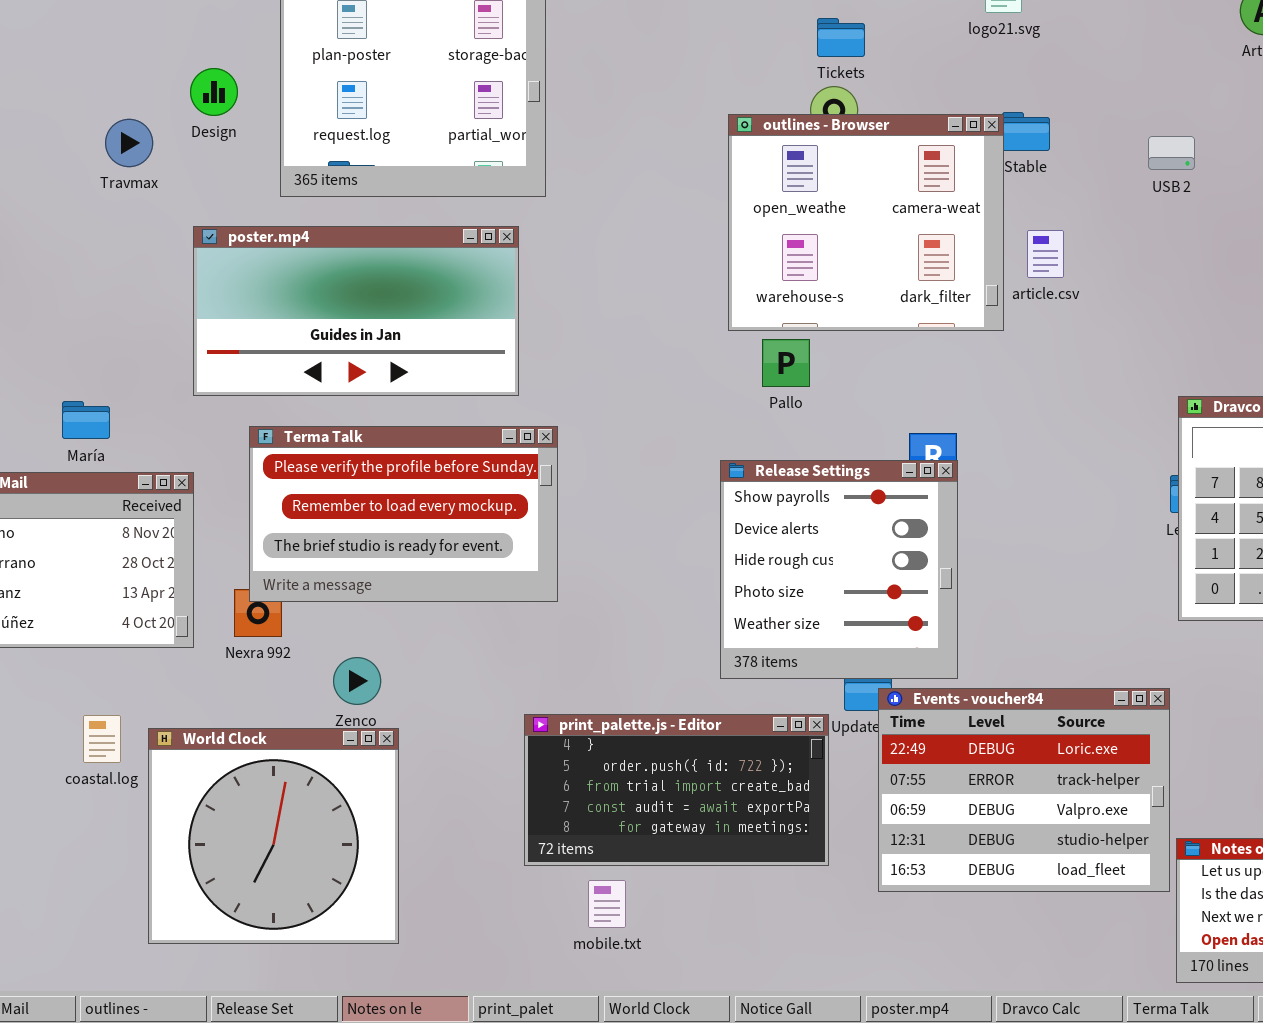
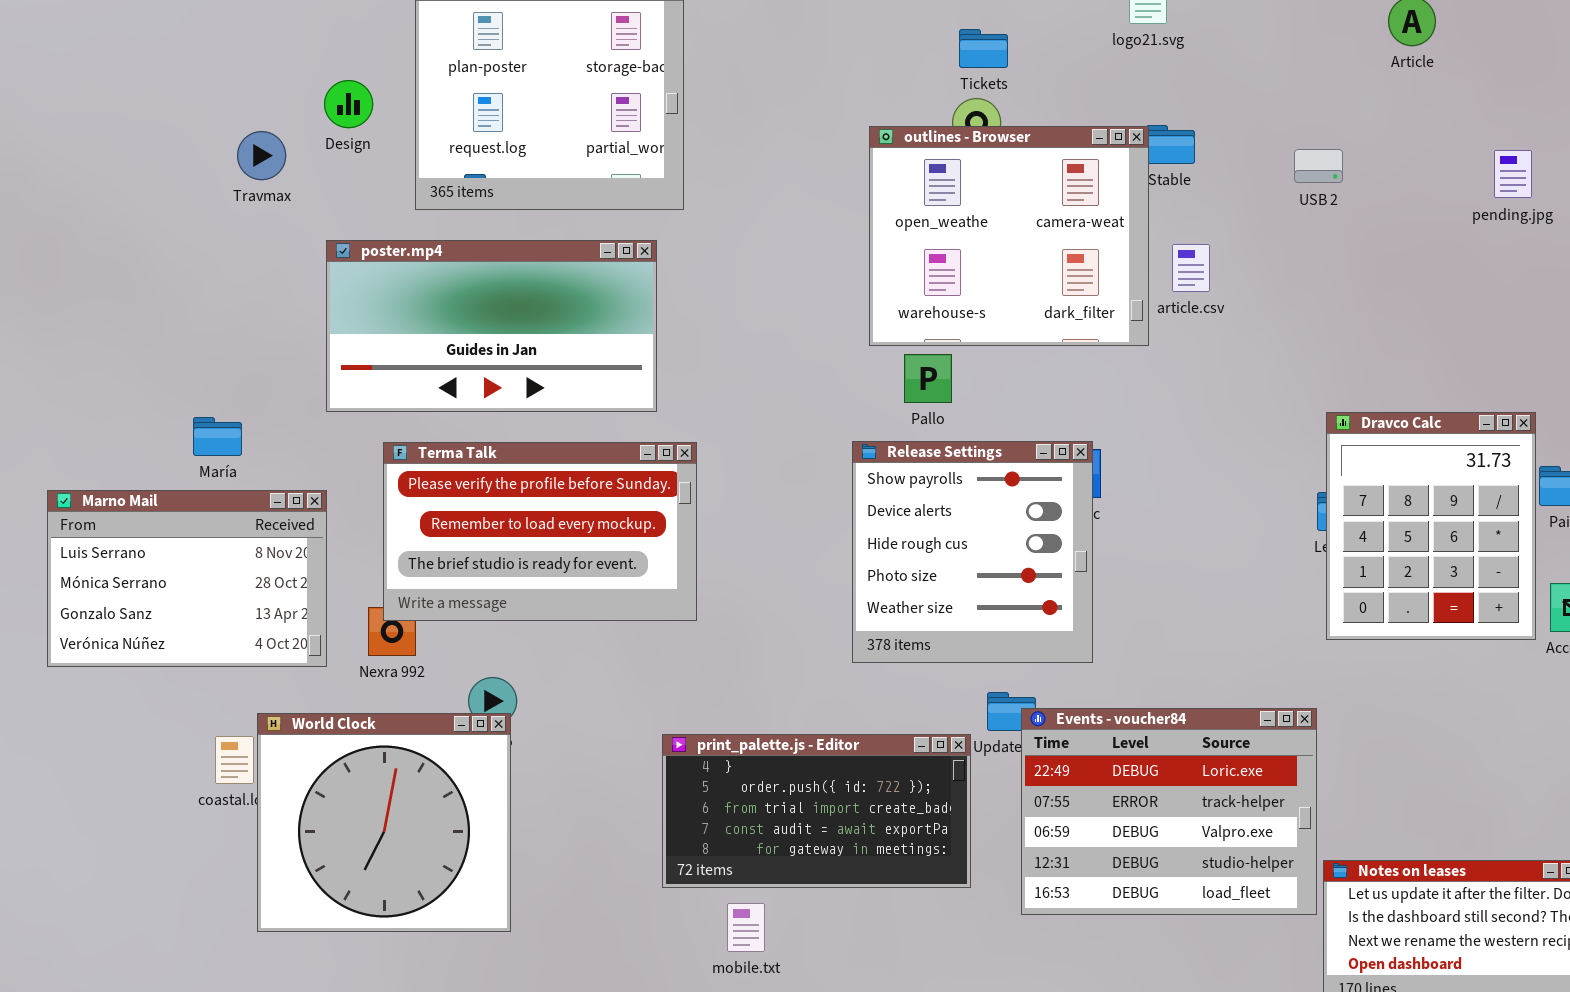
Release Settings: [720,460,958,679] -> [852,441,1093,663], moved
World Clock: [148,728,399,944] -> [257,713,511,932], moved

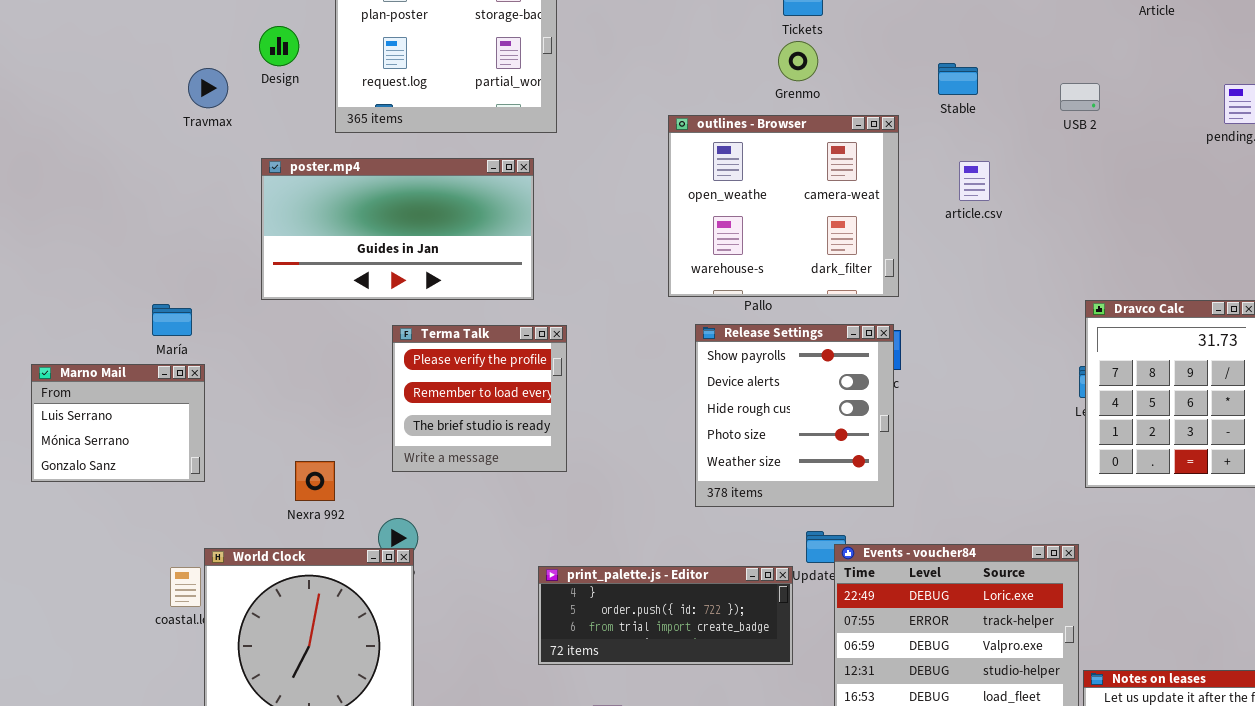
outlines - Browser: [869,126,1149,346] -> [668,115,899,297], moved
Terma Talk: [383,442,697,621] -> [392,325,567,472], resized
Marno Mail: [47,490,327,667] -> [31,364,205,482], resized
print_palette.js - Editor: [662,734,971,888] -> [538,566,793,665], resized

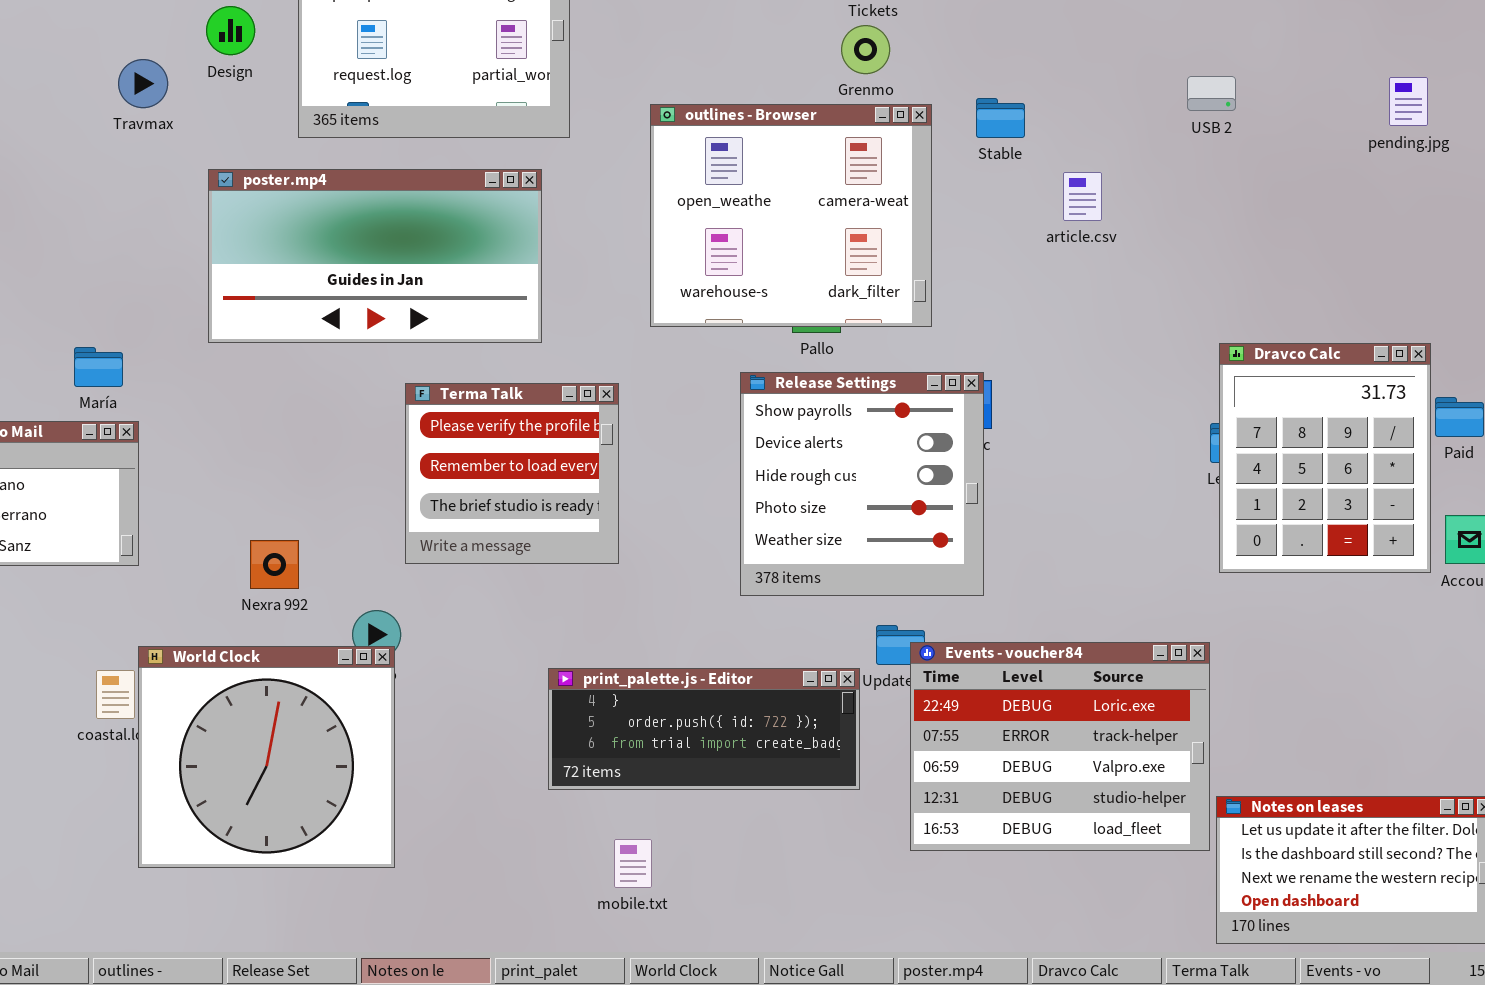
Stable: [938,63,978,95] -> [976,98,1025,138], moved
outlines - Browser: [668,115,899,297] -> [650,104,932,327], moved
Terma Talk: [392,325,567,472] -> [405,383,619,564], moved

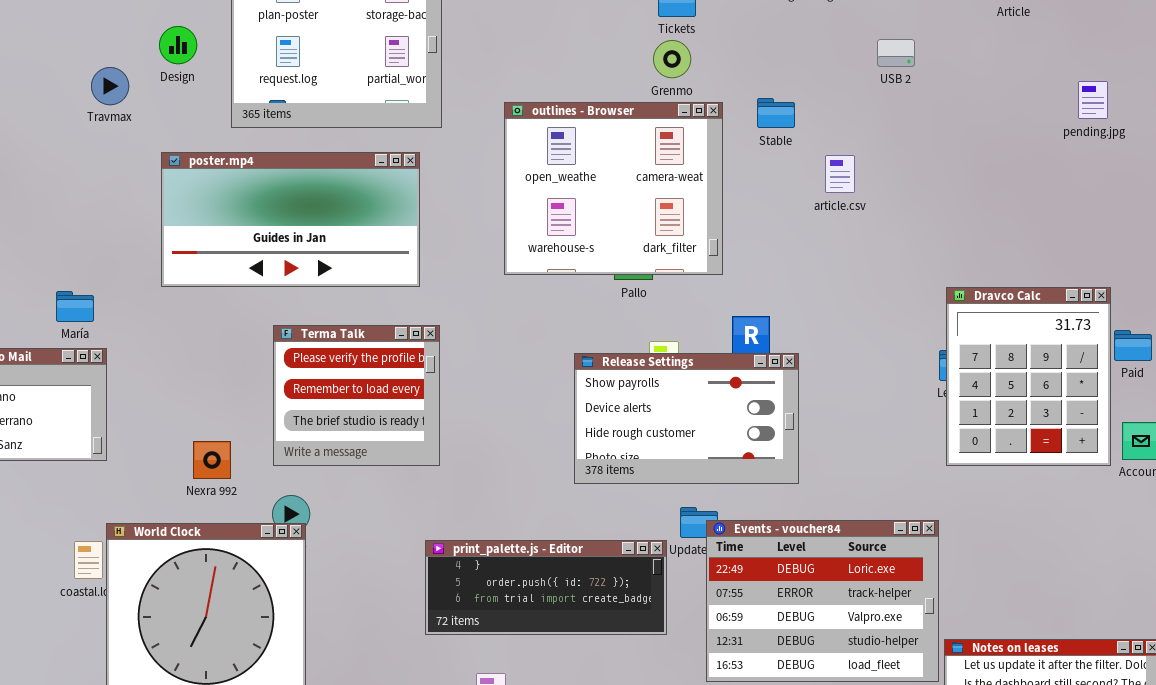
USB 2: [1187,76,1236,111] -> [877,39,915,67], moved
Release Settings: [740,372,984,596] -> [574,353,799,484], resized
Terma Talk: [405,383,619,564] -> [273,325,440,466], moved

